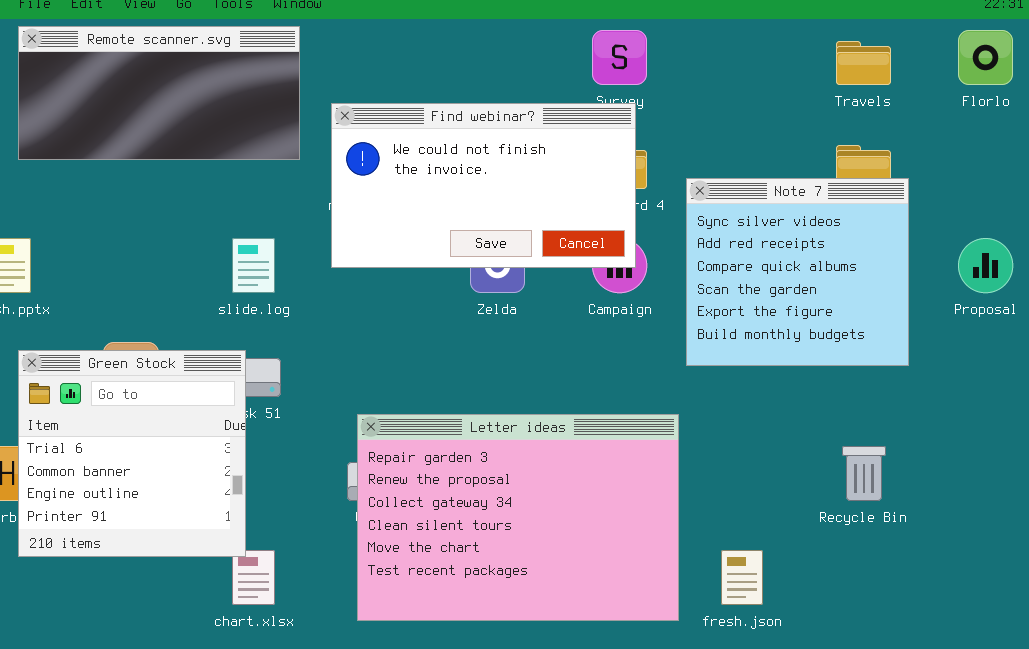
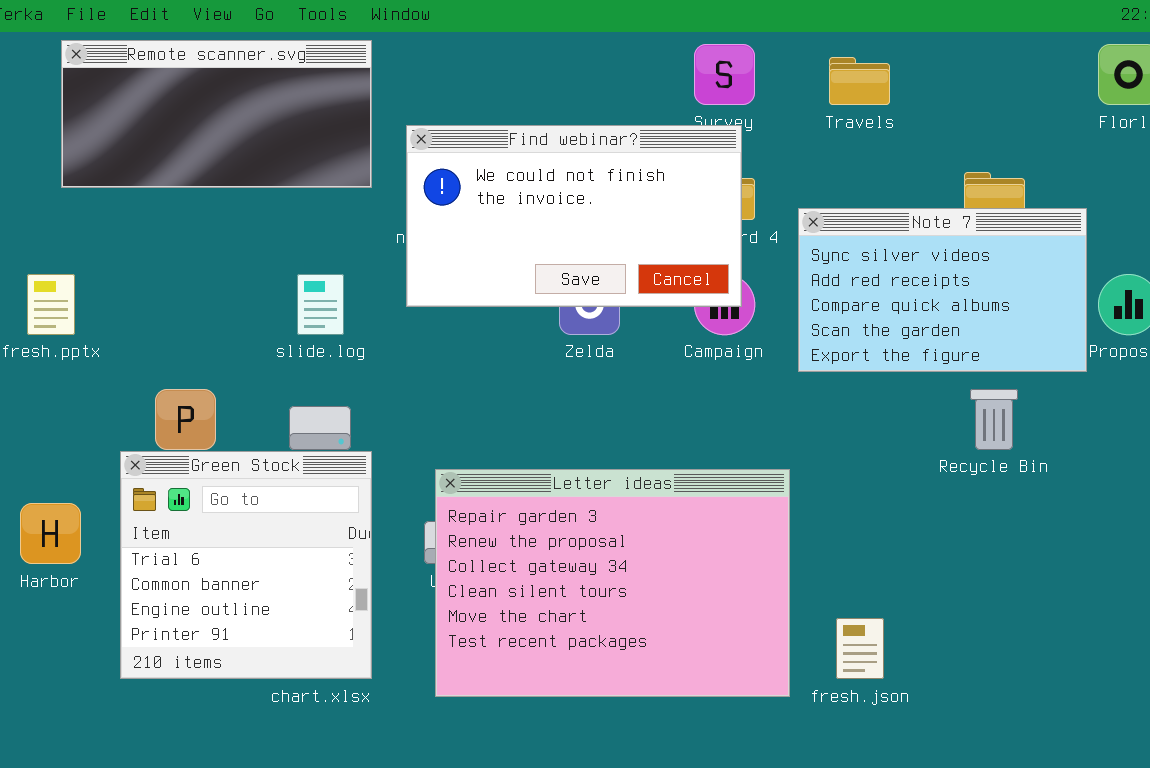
Travels: [836,41,891,85] -> [829,57,890,105], moved
Note 7: [686,178,909,366] -> [798,208,1087,372], resized
Green Stock: [18,350,246,557] -> [120,451,372,679], moved
Recycle Bin: [842,446,886,501] -> [970,389,1018,450], moved

